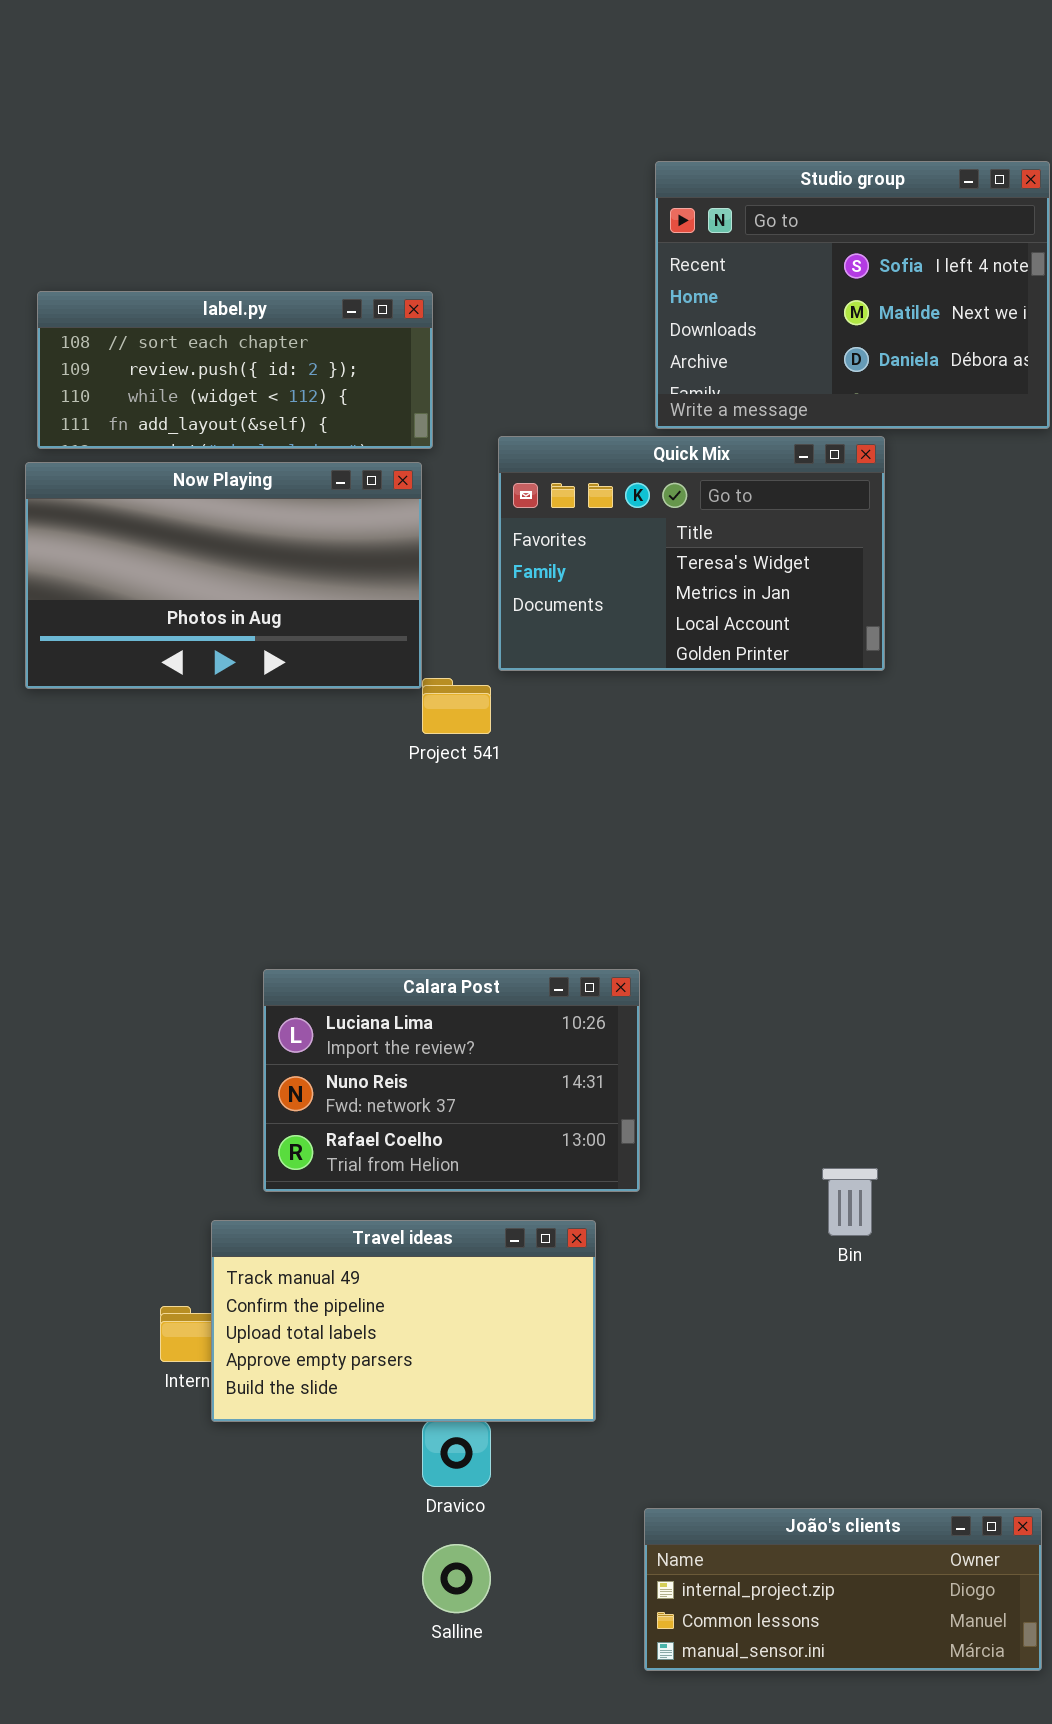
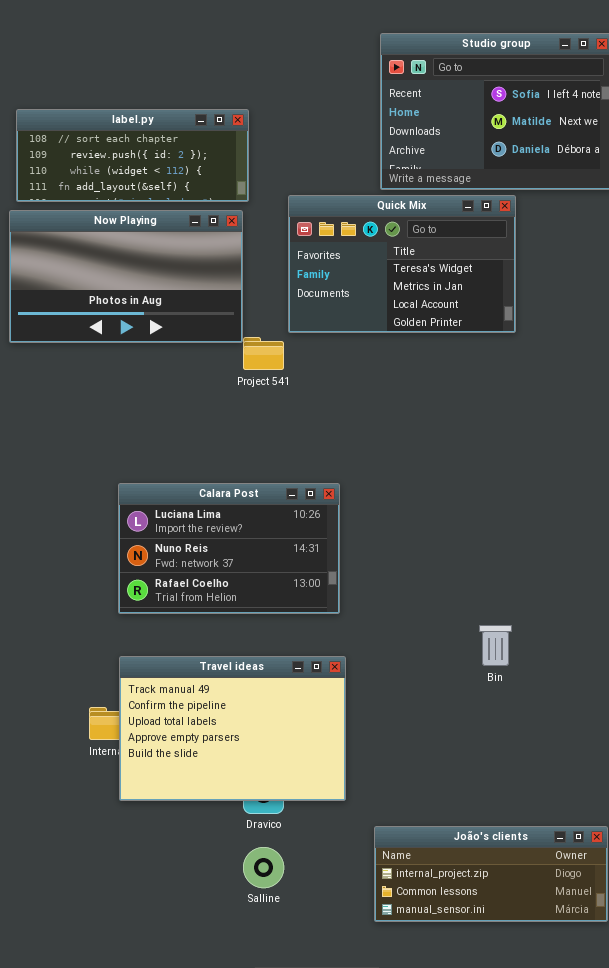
Calara Post: [263,969,640,1192] -> [118,483,340,614], moved
Travel ideas: [211,1220,596,1422] -> [119,656,346,801], resized

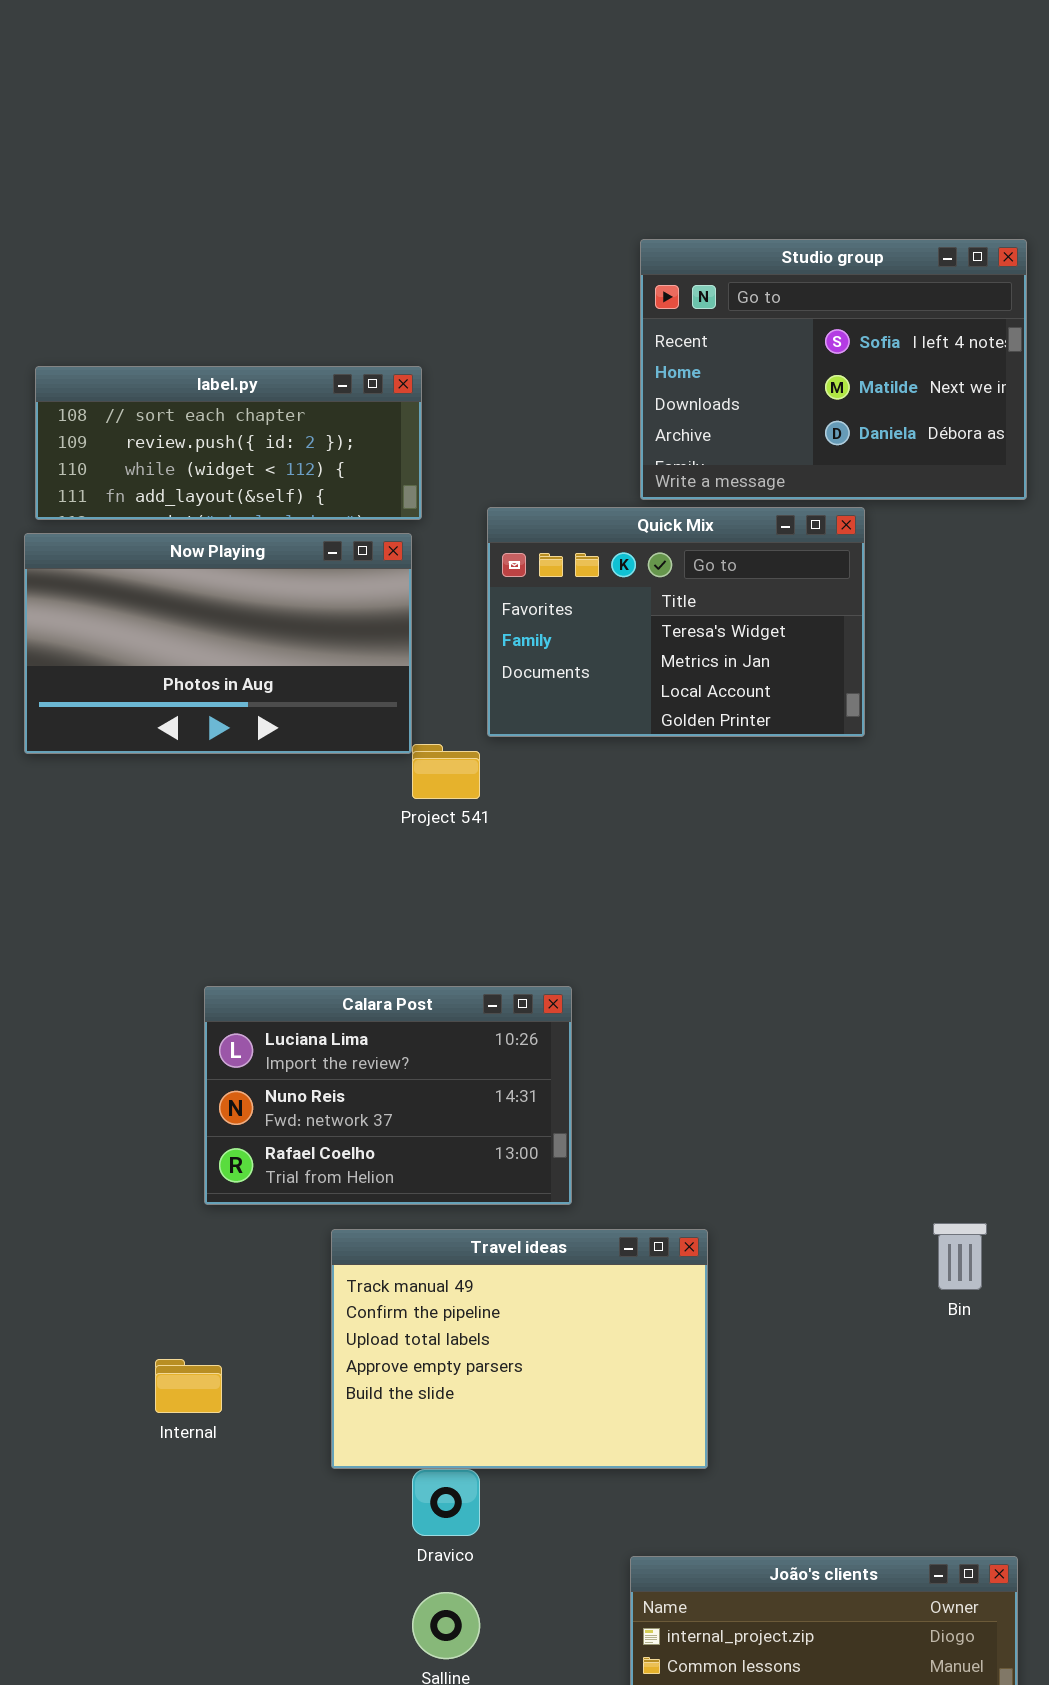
Bin: [479,625,512,666] -> [933,1223,987,1290], moved
Travel ideas: [119,656,346,801] -> [331,1229,708,1469], moved

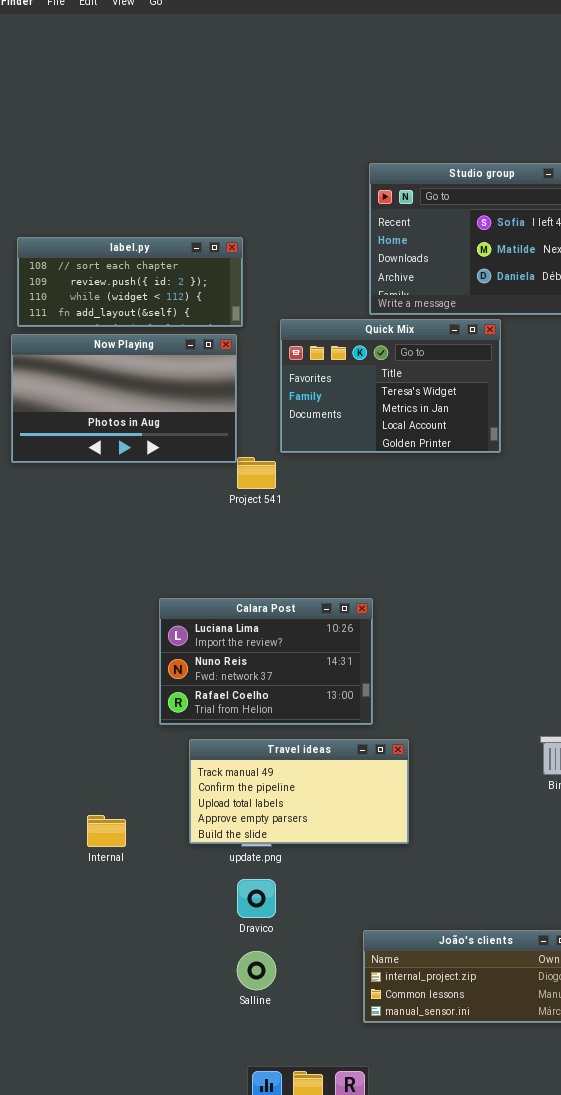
Calara Post: [204,986,572,1205] -> [159,598,373,725], moved
Travel ideas: [331,1229,708,1469] -> [189,739,409,844], resized

